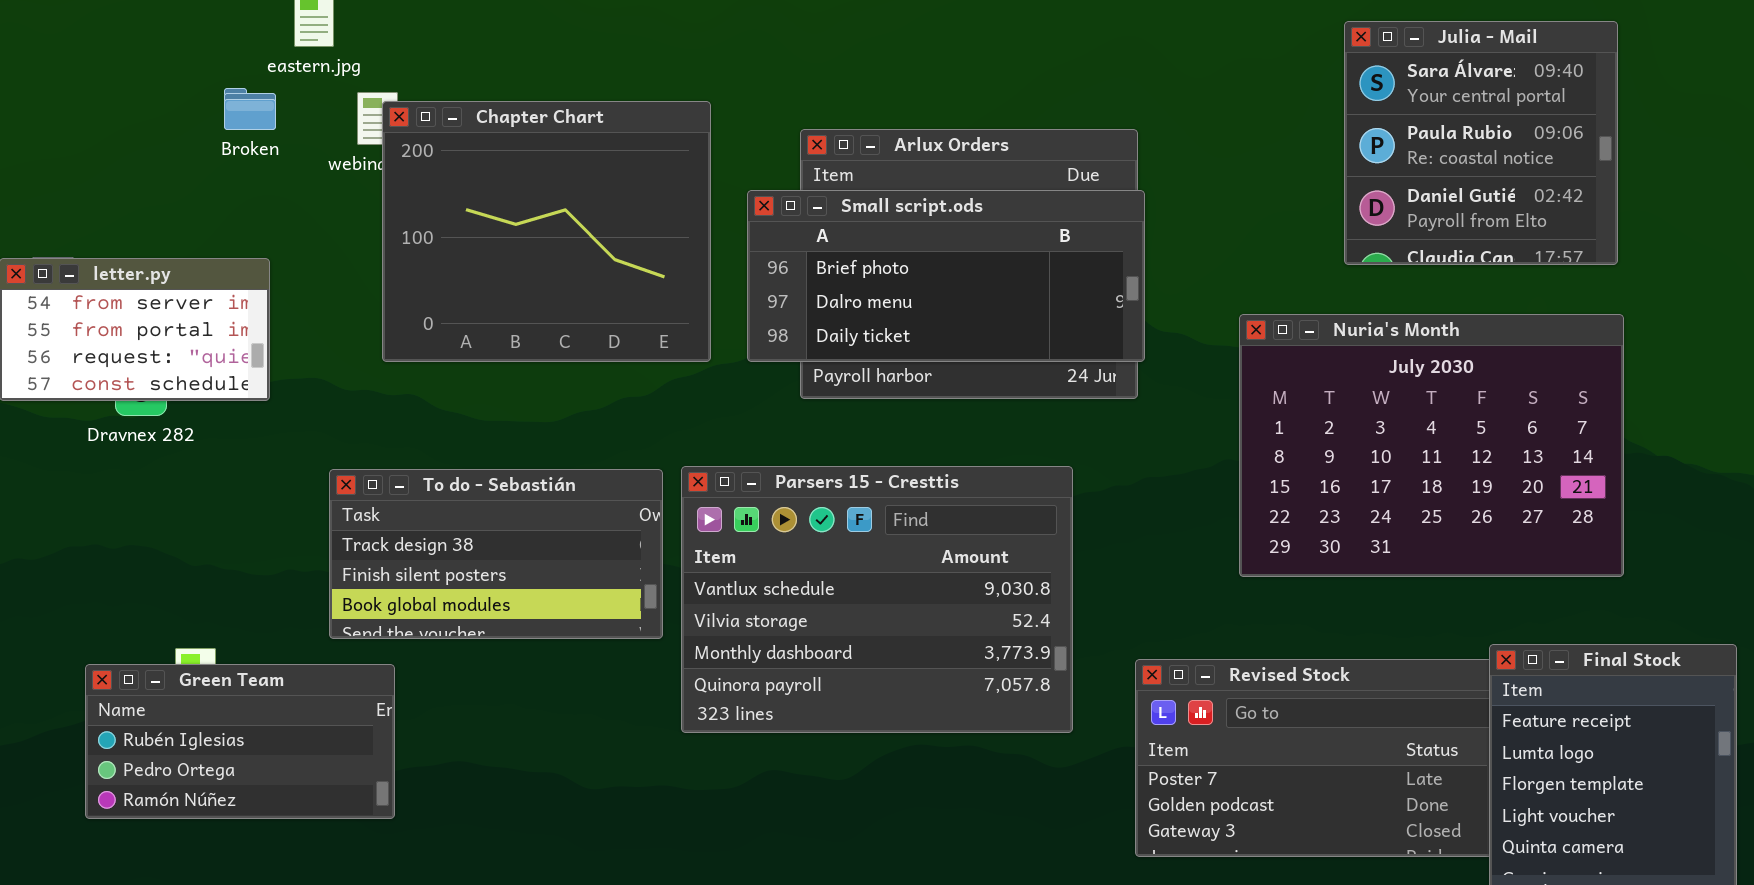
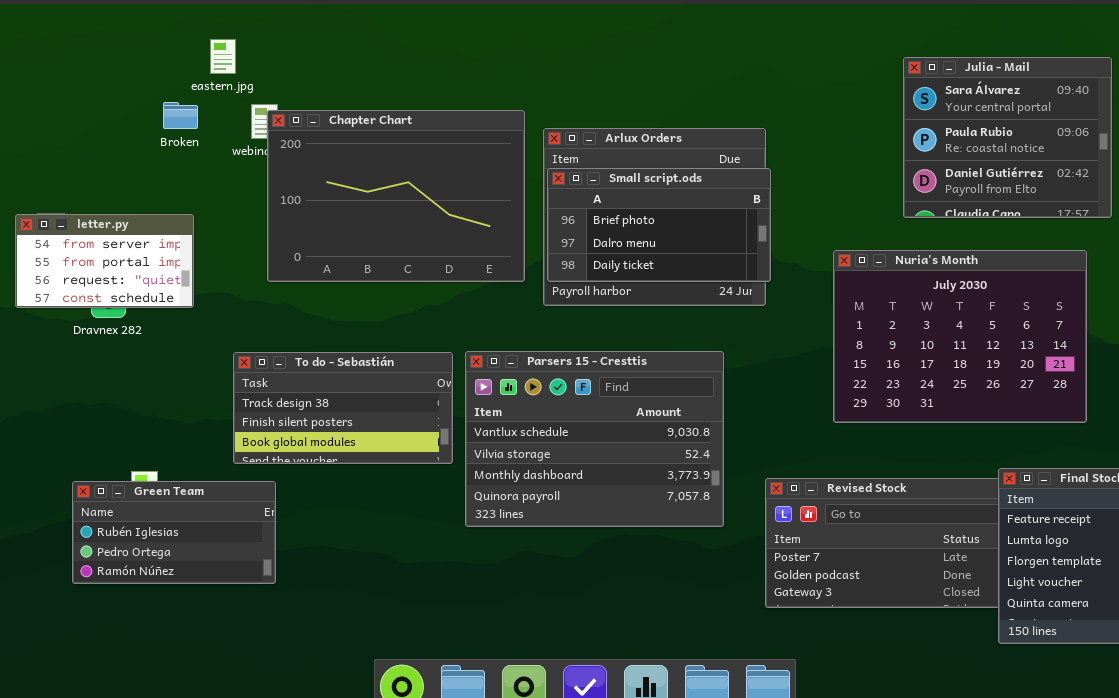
Julia - Mail: [1344,21,1618,265] -> [903,57,1112,218], resized
Chapter Chart: [382,101,711,362] -> [267,110,525,282], resized
Small script.ods: [747,190,1145,362] -> [547,168,771,282], resized

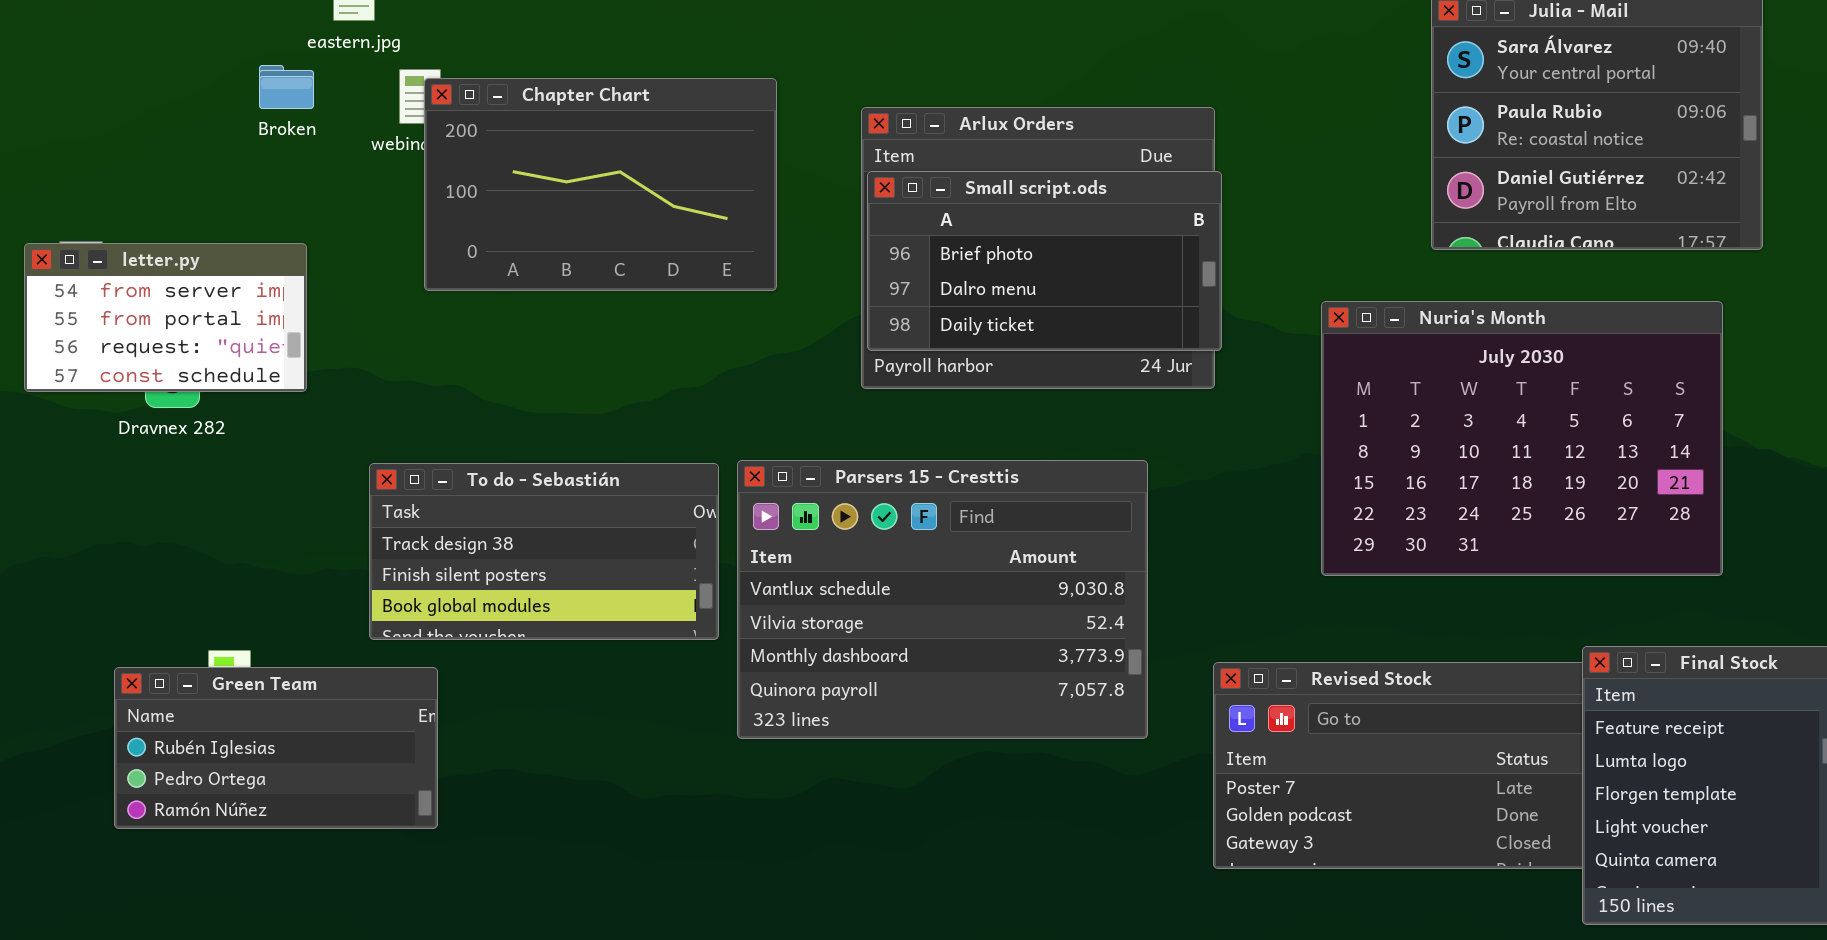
Chapter Chart: [267,110,525,282] -> [424,78,777,291], resized

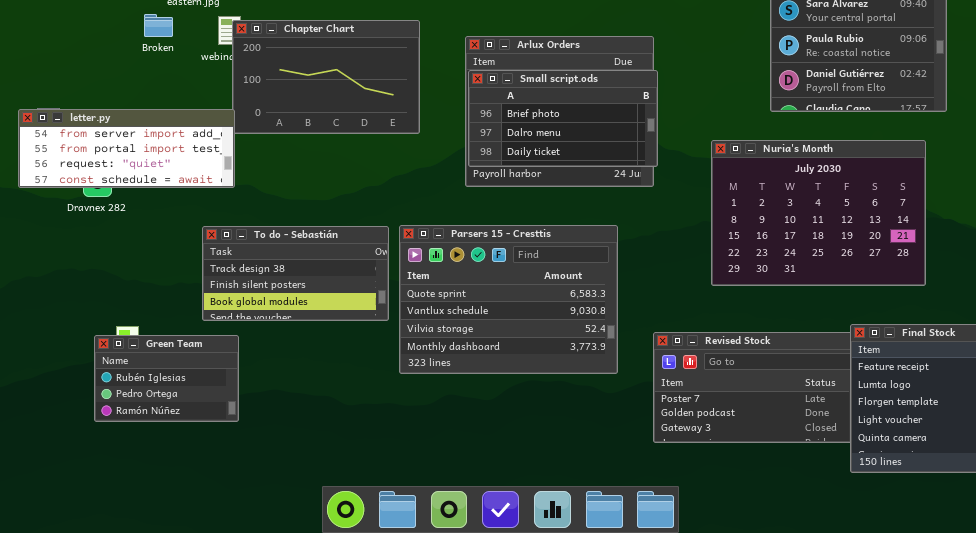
letter.py: [24,243,307,392] -> [18,109,235,188], resized
Parsers 15 - Cresttis: [737,460,1148,739] -> [399,225,618,374], scrolled up 1 row
Green Team: [114,667,438,829] -> [94,335,239,422], resized

